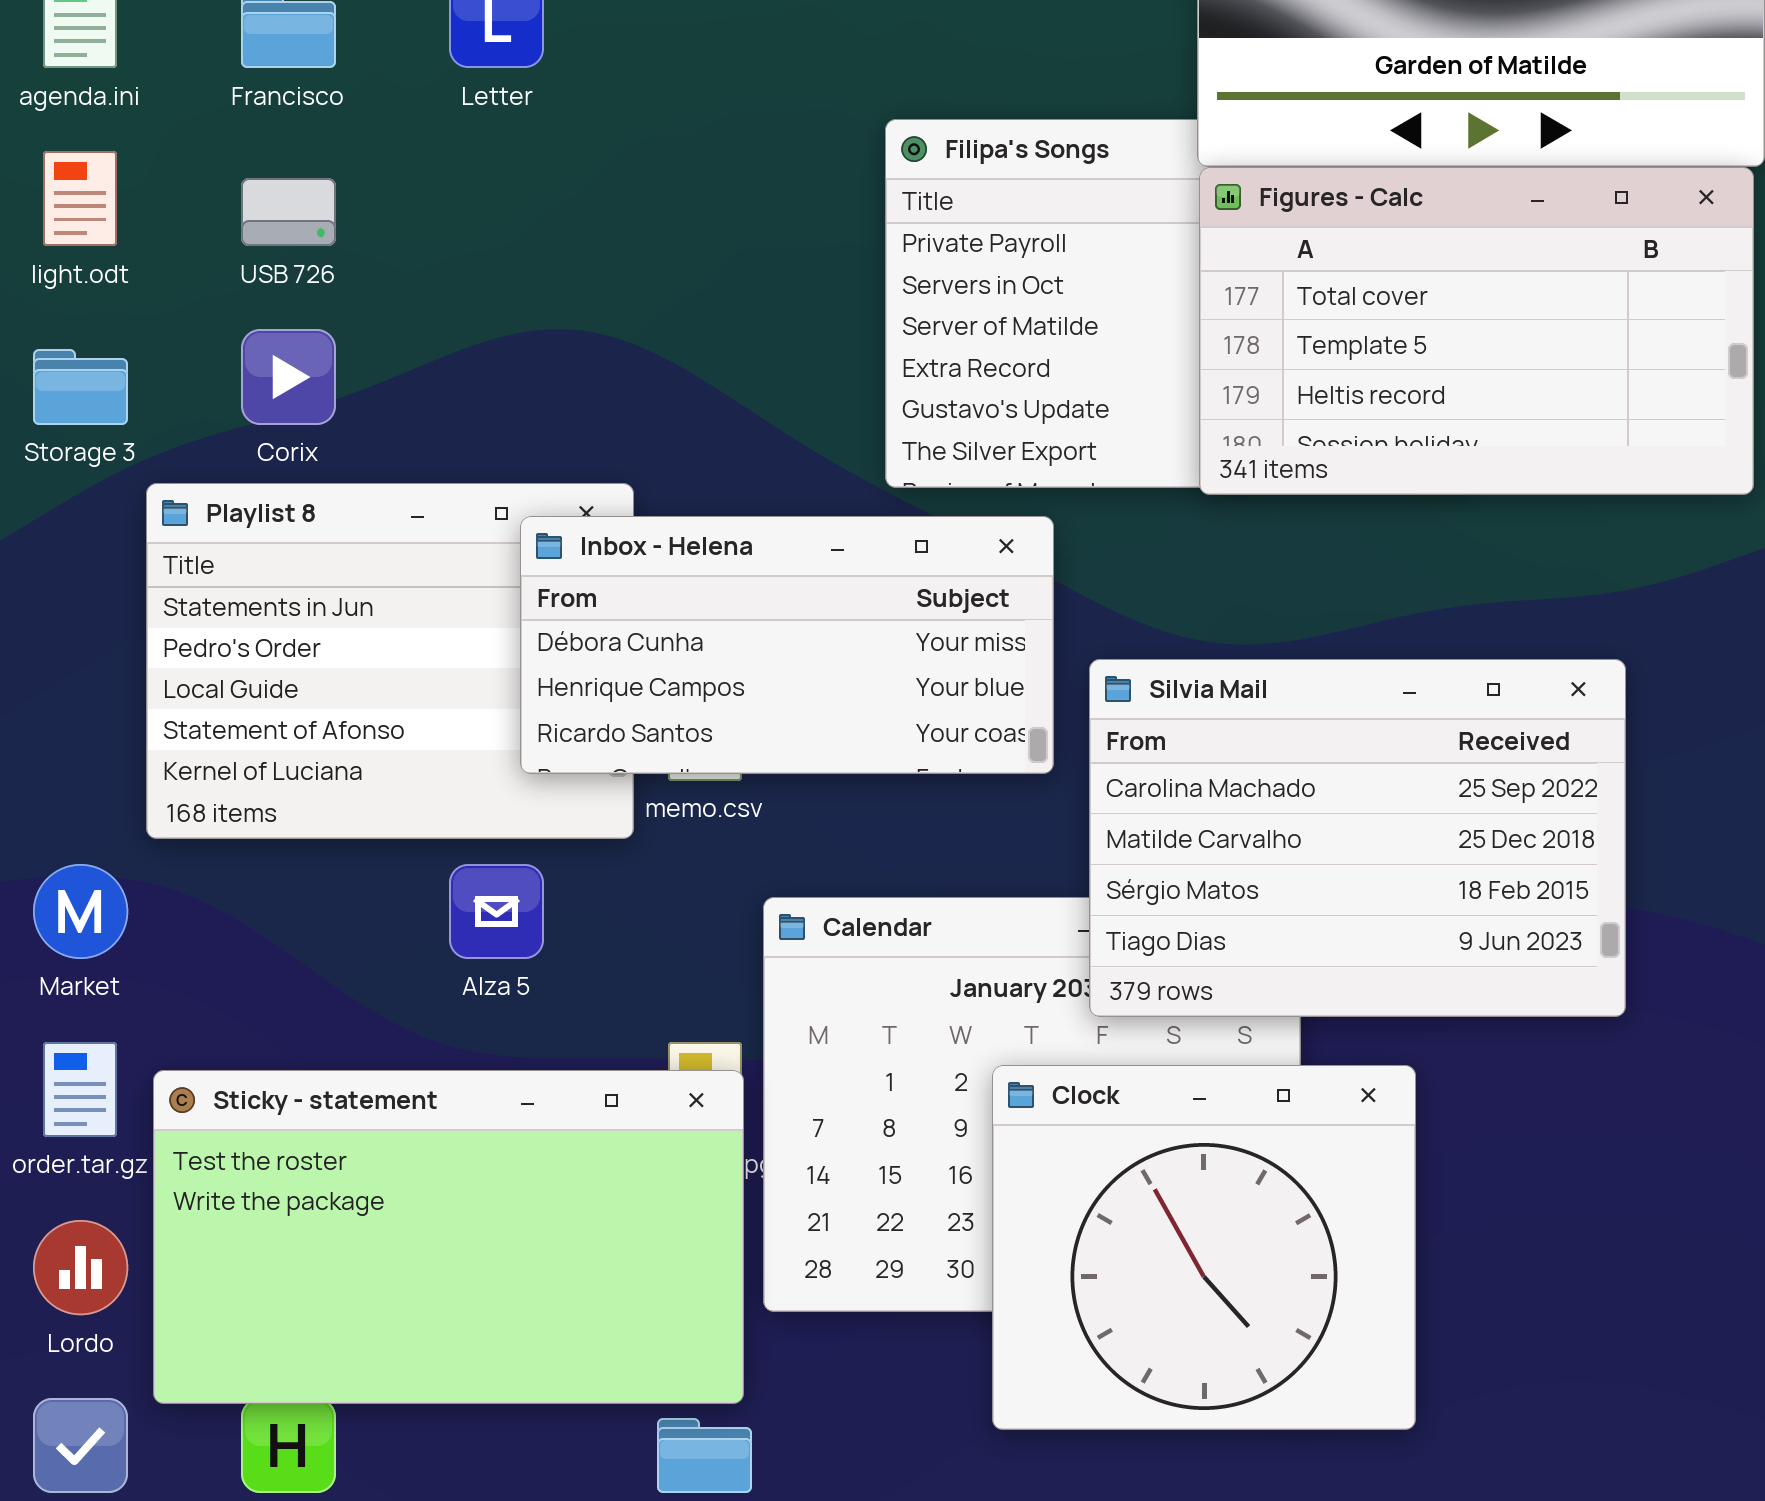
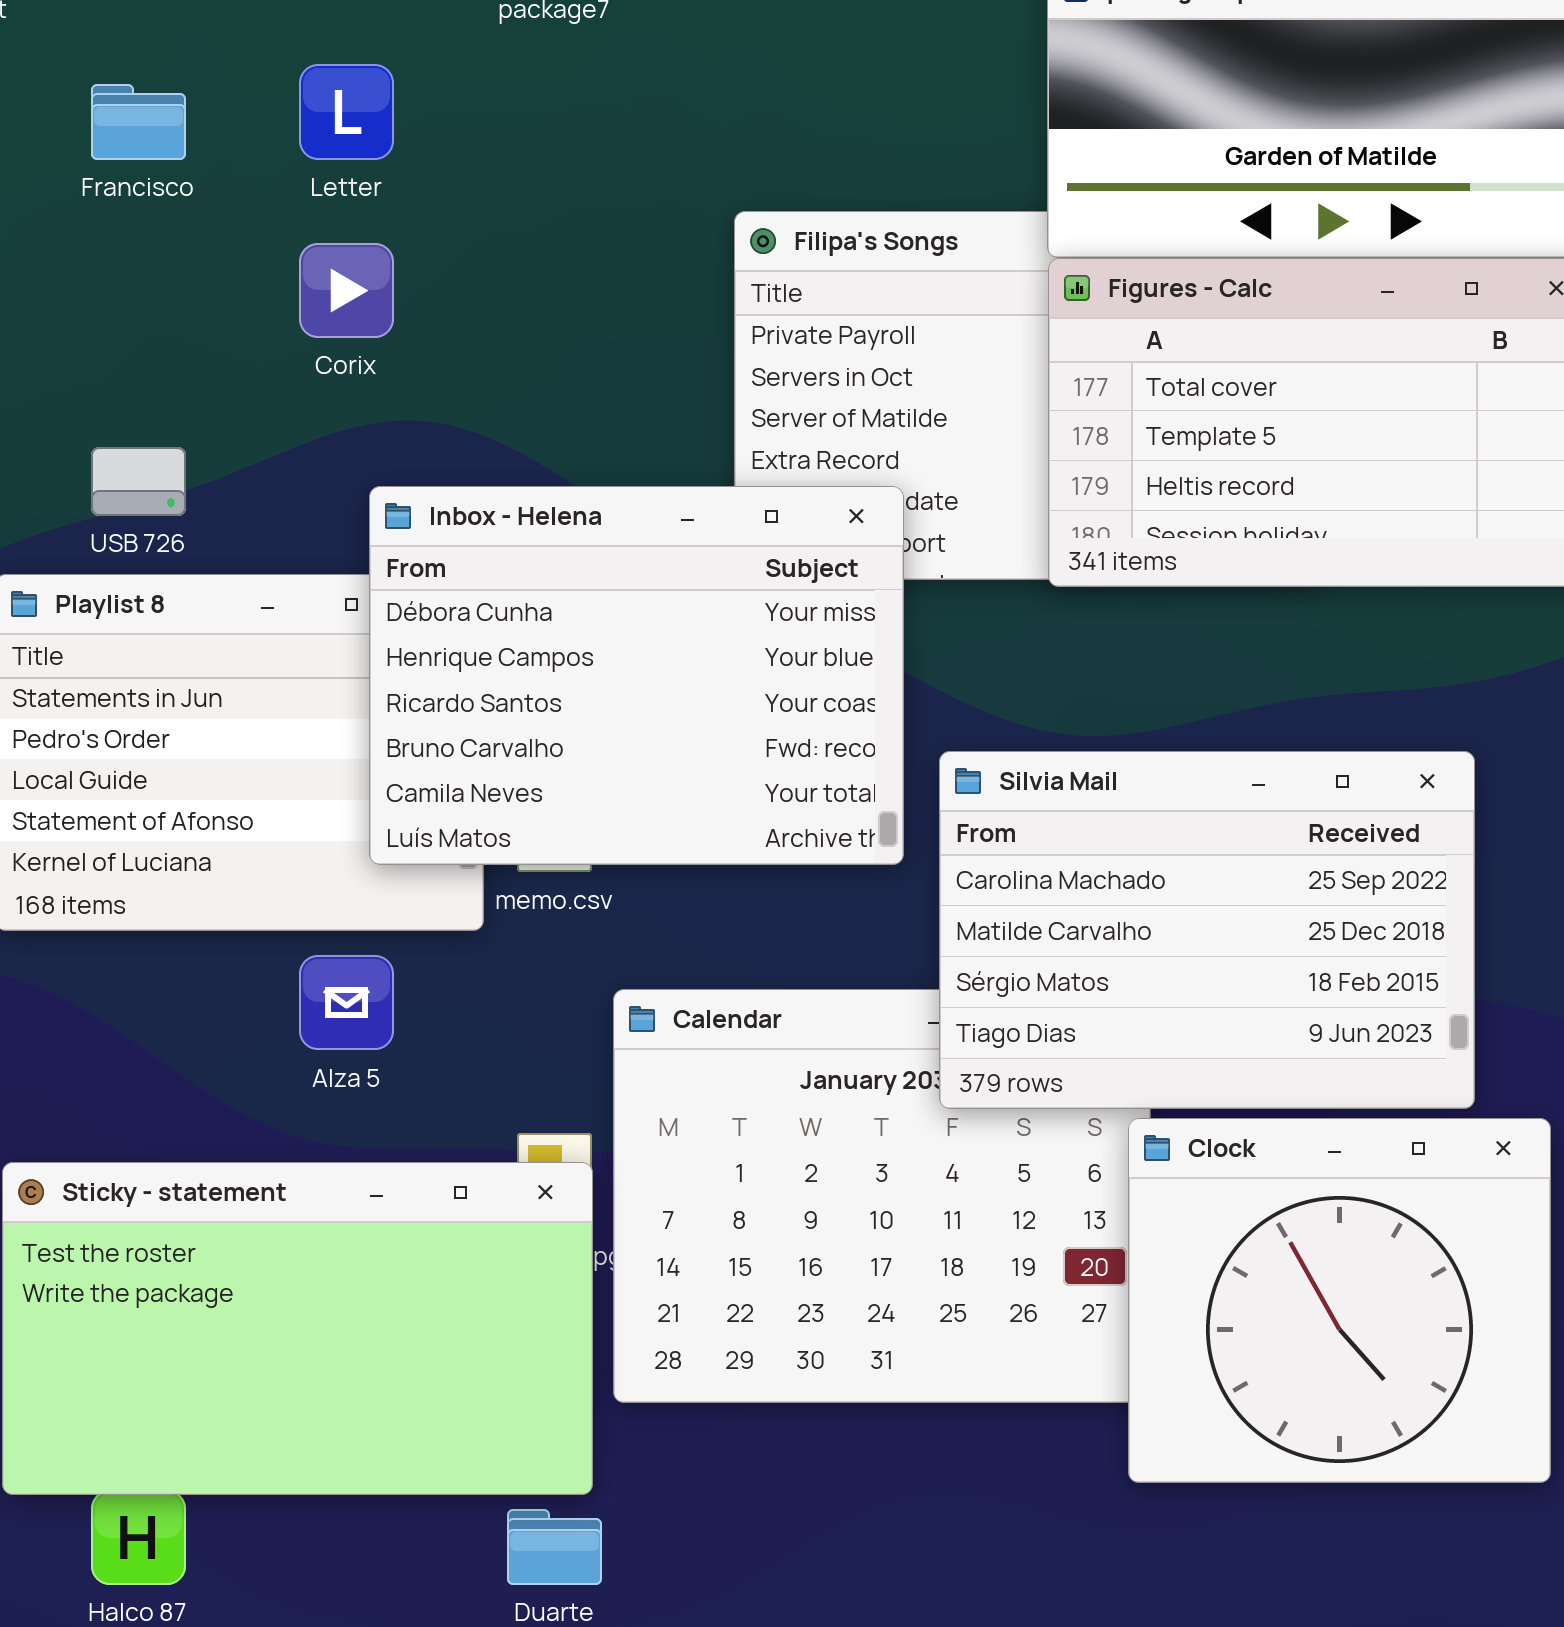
USB 726: [241,178,336,246] -> [91,447,186,516], moved
Corix: [241,329,336,425] -> [299,243,394,338], moved
Inbox - Helena: [520,516,1054,774] -> [369,486,904,865], resized
Clock: [992,1065,1416,1430] -> [1128,1118,1551,1483], moved

